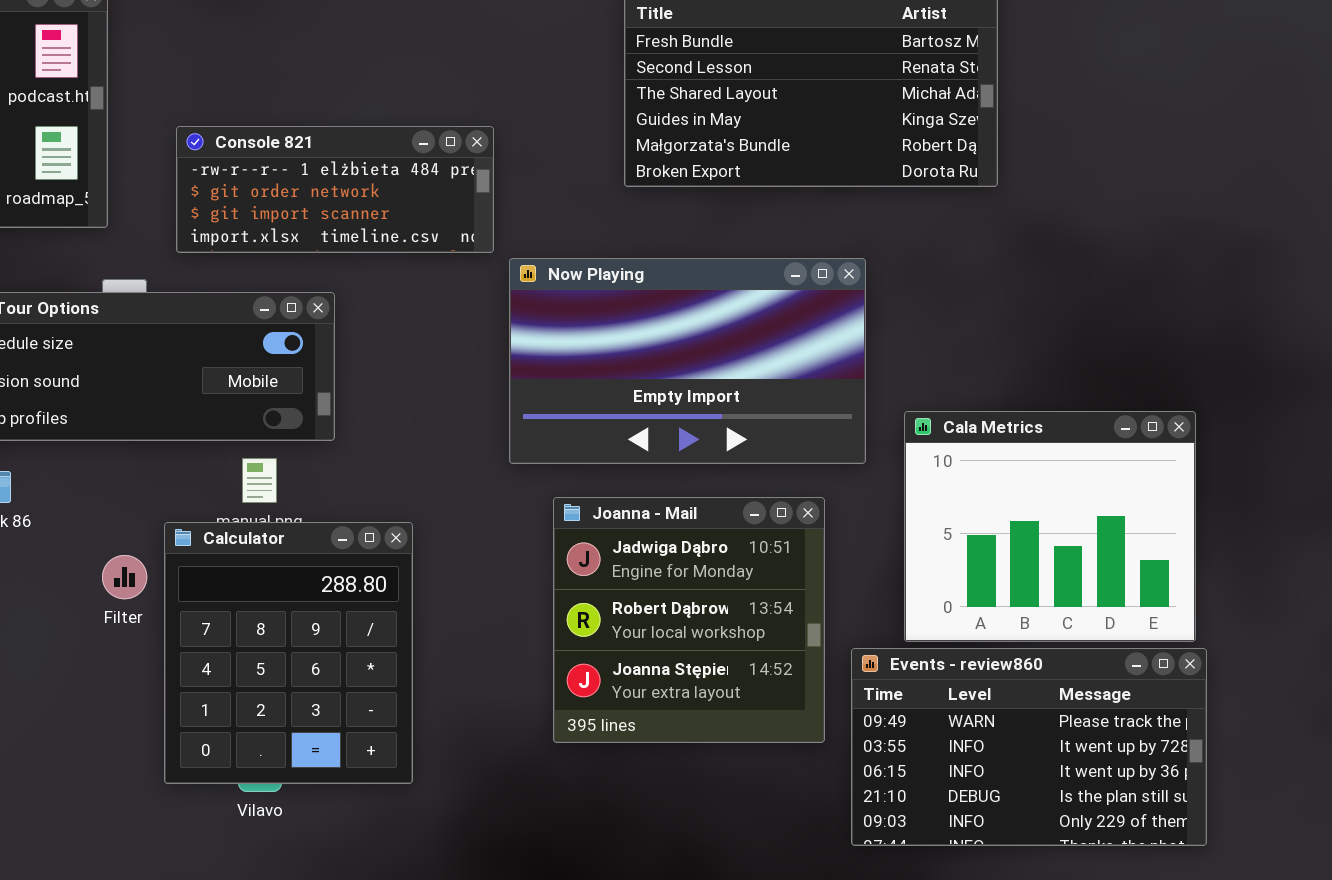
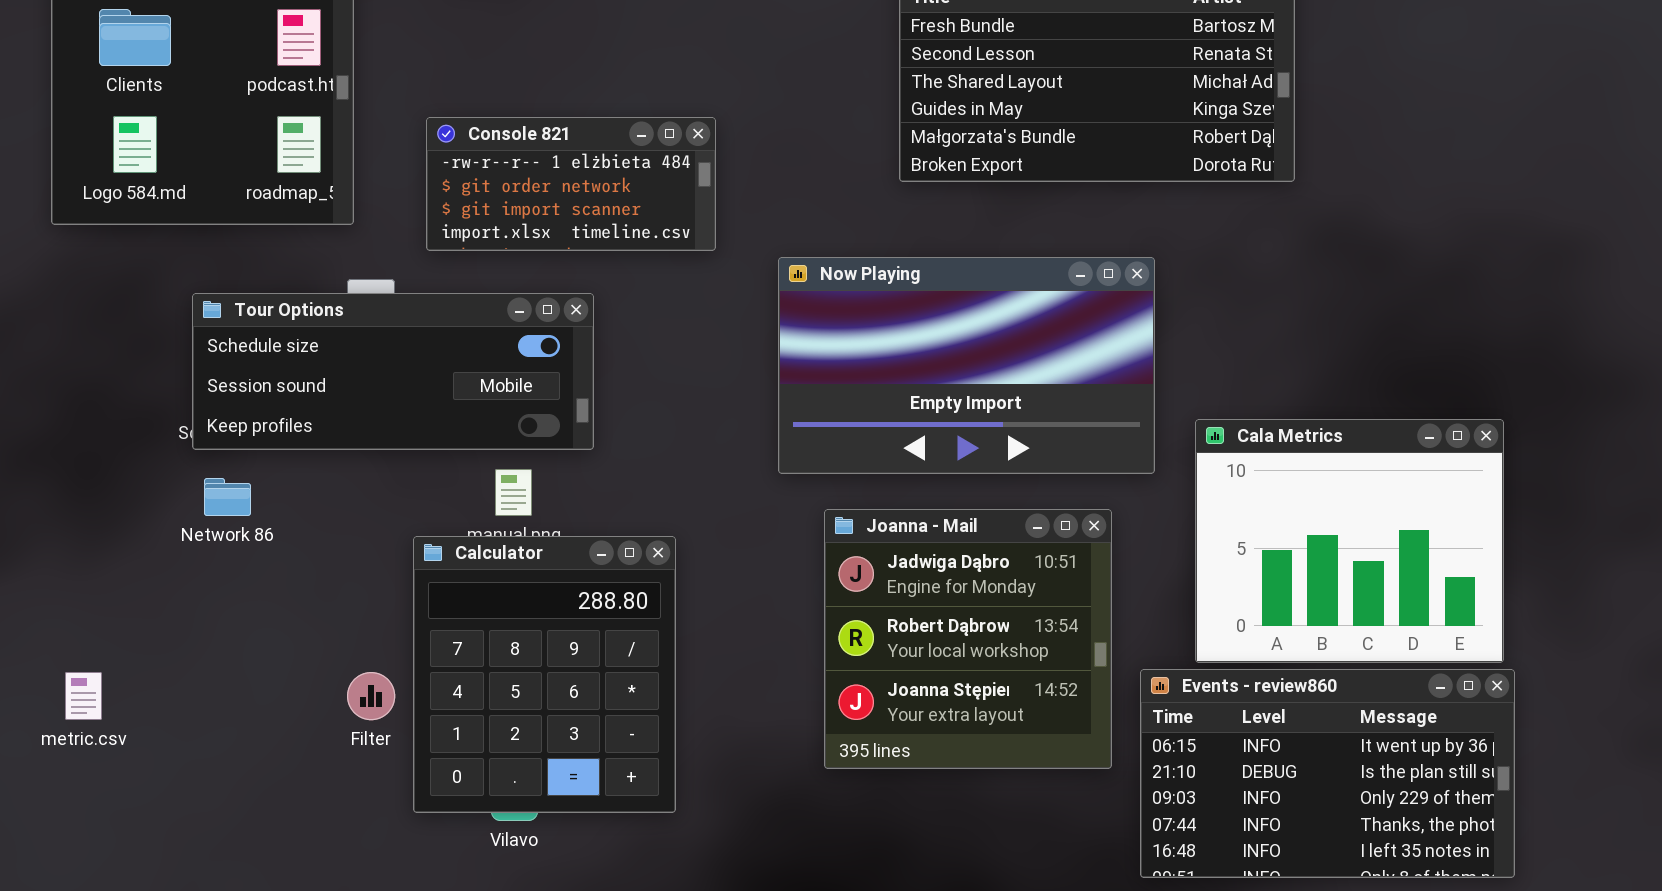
Console 821: [176,126,494,253] -> [426,117,716,251], resized
Filter: [102,555,147,599] -> [347,672,395,720], moved
Events - review860: [851,648,1207,846] -> [1140,669,1515,878], scrolled down 2 rows

